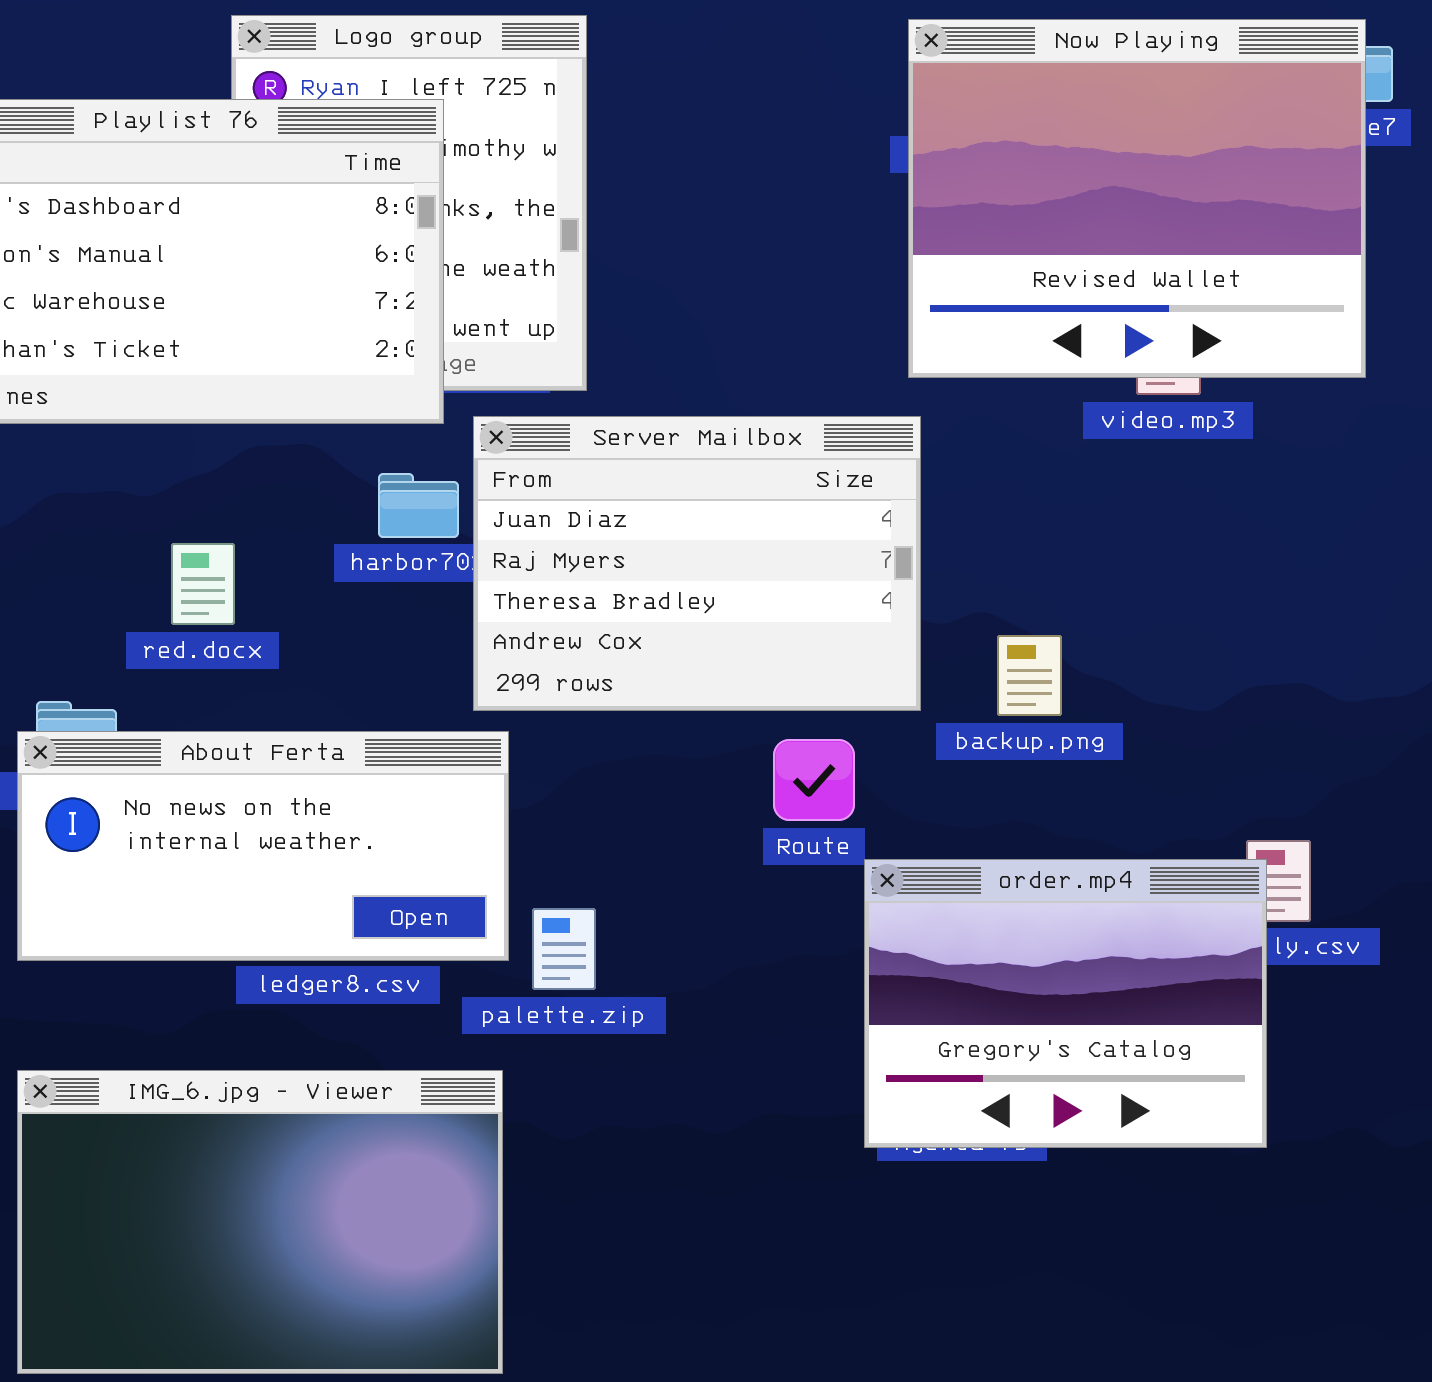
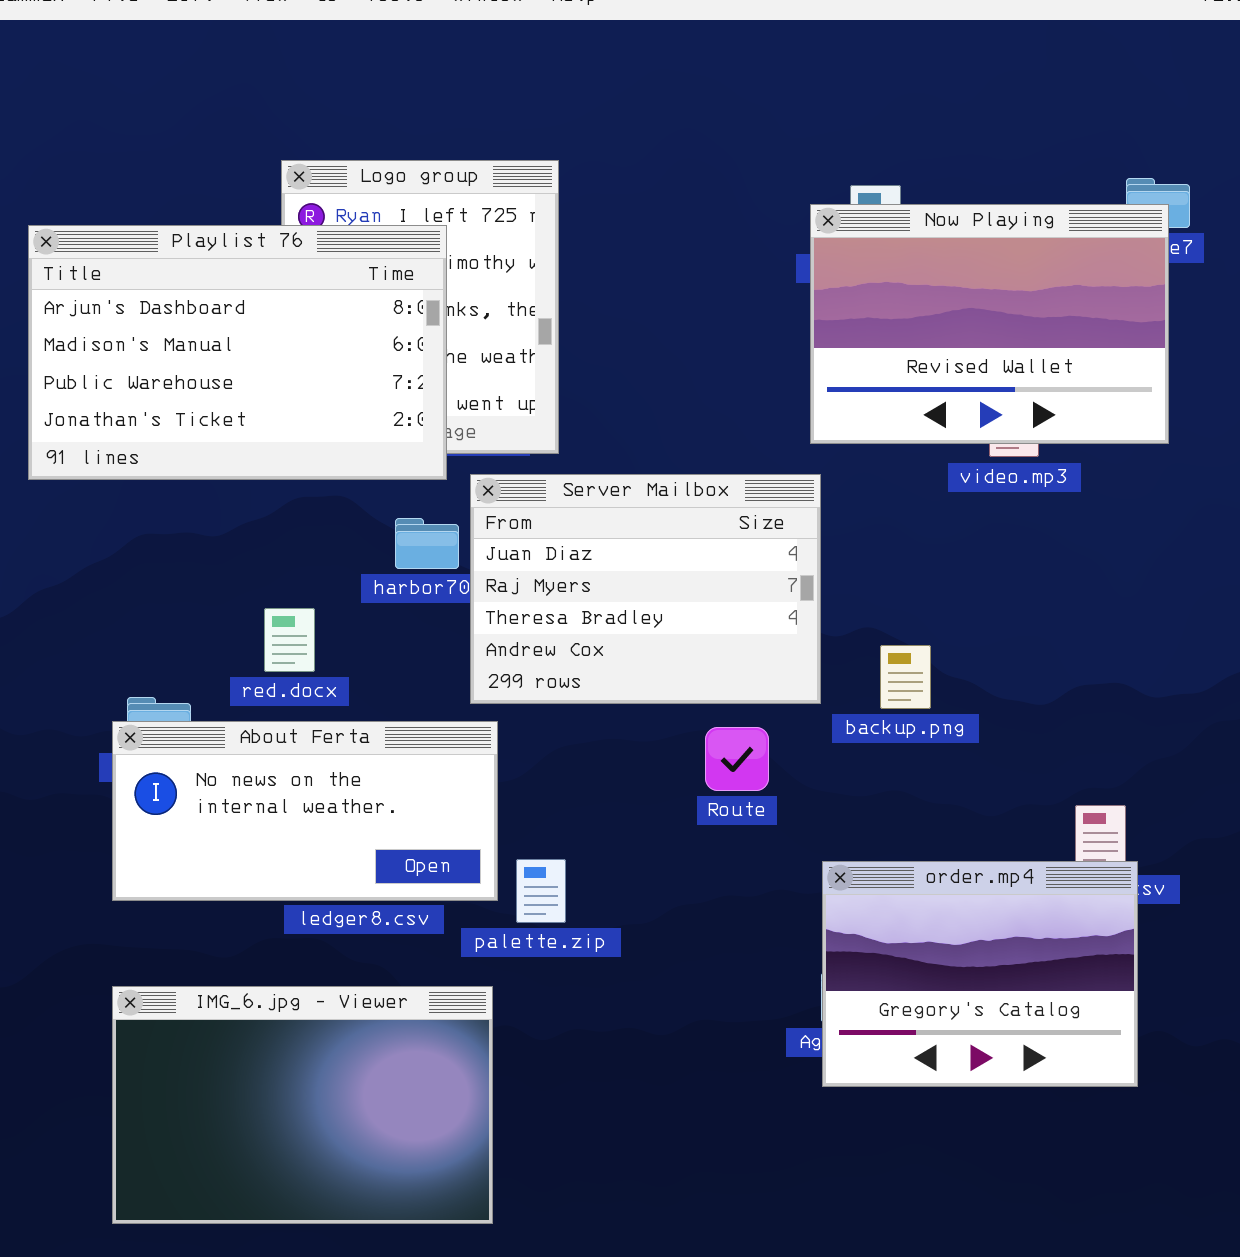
Now Playing: [908,19,1366,378] -> [810,204,1169,444], resized
red.docx: [171,543,235,625] -> [264,608,315,672], moved
order.mp4: [864,859,1267,1148] -> [822,861,1138,1087], moved

